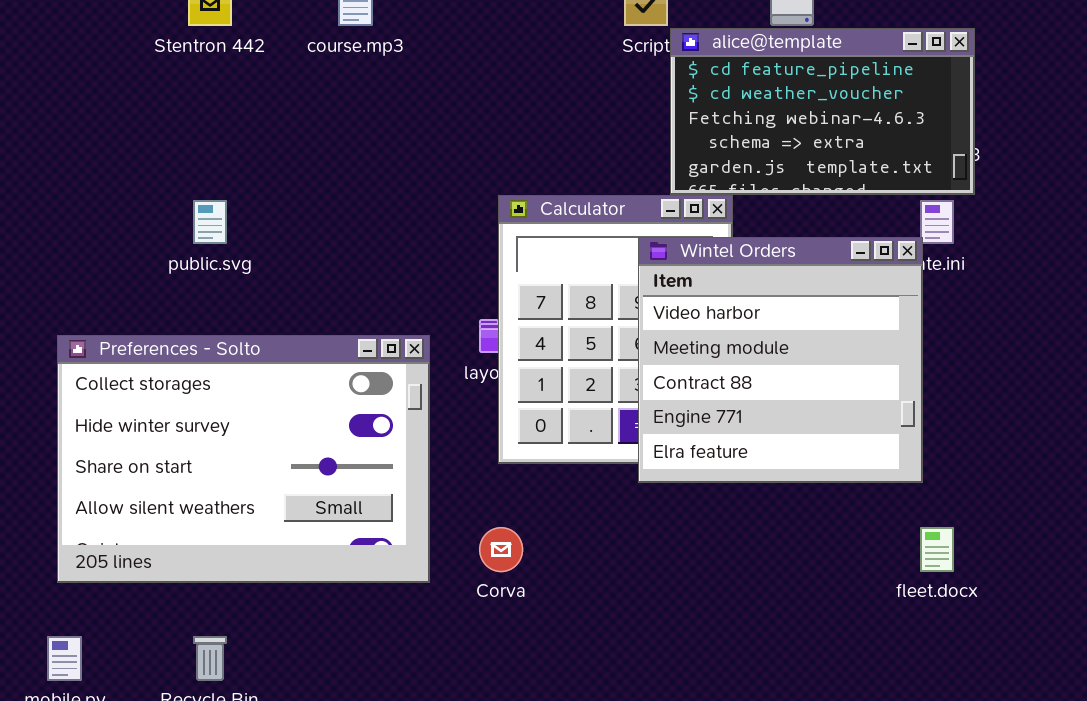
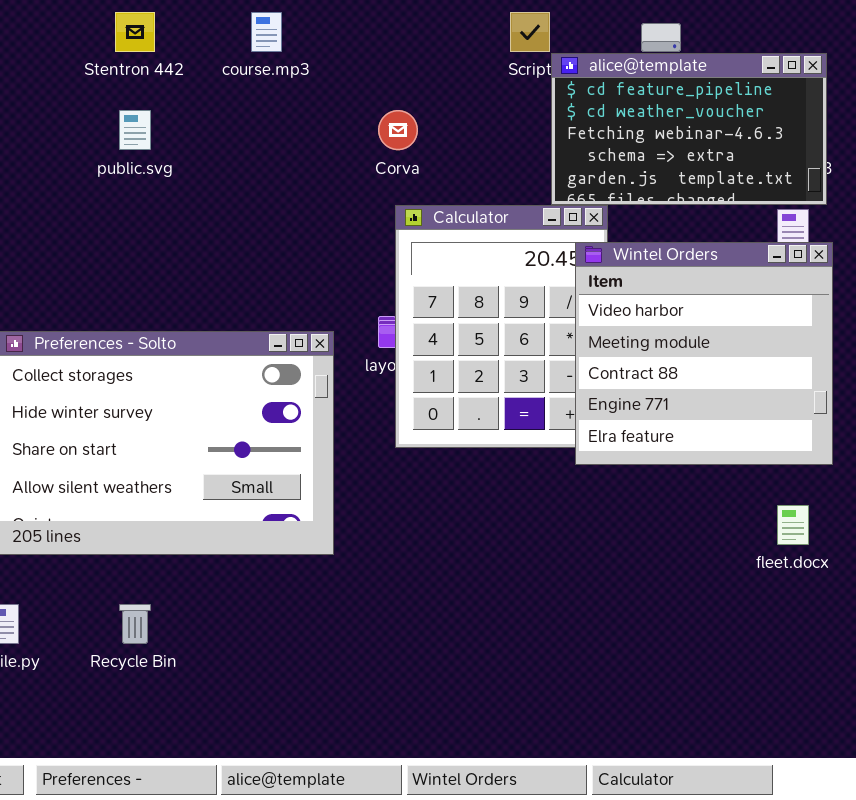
public.svg: [193,200,227,244] -> [119,110,151,150], moved
Wintel Orders: [638,237,923,483] -> [575,242,833,465], moved
Corva: [479,527,523,572] -> [378,110,418,150], moved

